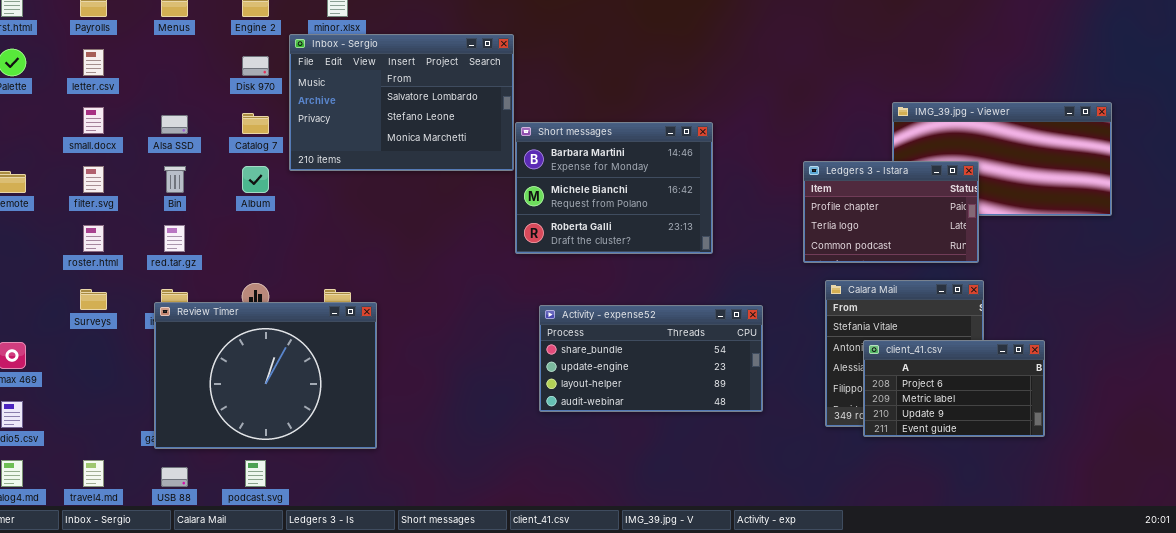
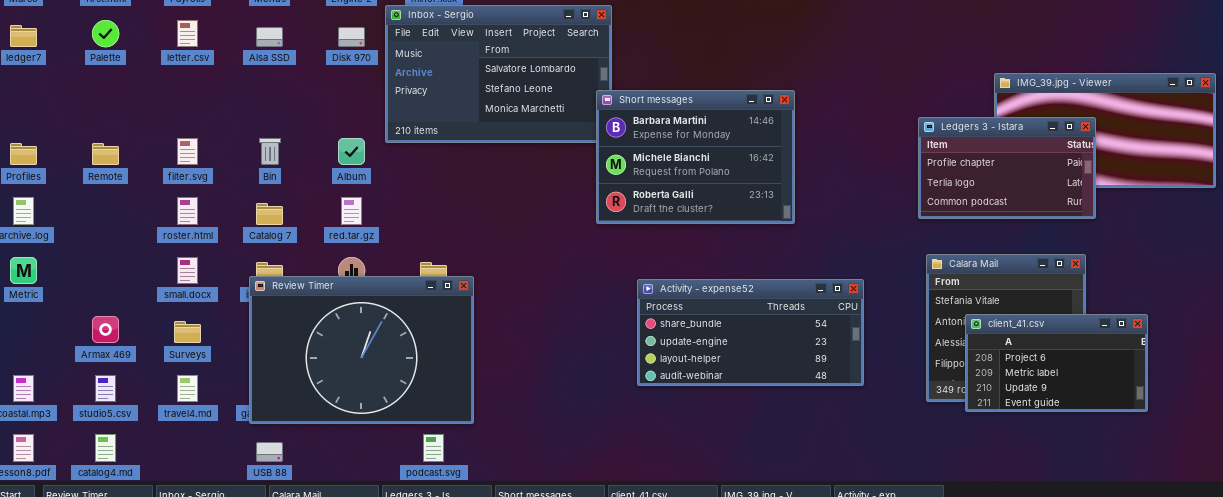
small.docx: [83,107,104,134] -> [177,257,198,284], moved
Catalog 7: [242,113,269,134] -> [256,203,283,225], moved
Alsa SSD: [161,115,188,134] -> [256,27,283,47], moved
Short messages: [515,122,713,254] -> [596,90,795,224], moved
Ledgers 3 - Istara: [803,161,979,263] -> [918,117,1096,219], moved
red.tar.gz: [164,225,185,252] -> [341,197,362,225], moved
Surveys: [80,289,107,310] -> [174,321,201,343], moved
travel4.md: [83,460,104,487] -> [177,375,198,402], moved
podcast.svg: [245,460,266,487] -> [423,434,444,462], moved

